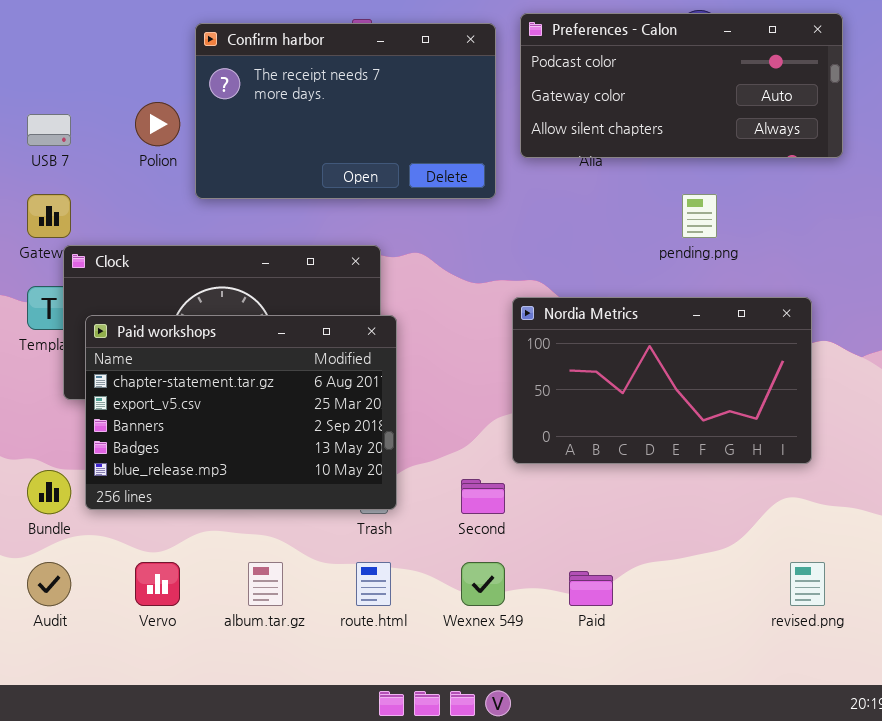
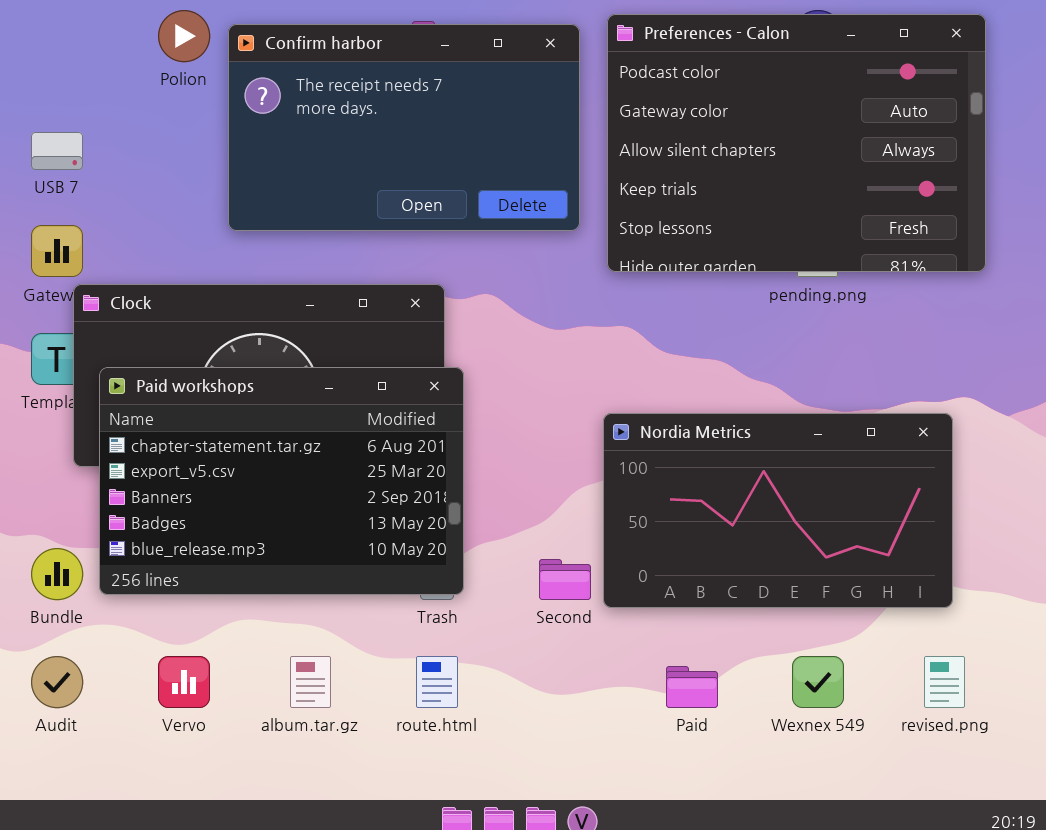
Preferences - Calon: [520,13,843,158] -> [607,14,986,272], resized
Polion: [135,102,180,146] -> [158,10,210,62], moved
Nordia Metrics: [512,297,812,464] -> [603,413,953,608], moved
Wexnex 549: [461,562,505,606] -> [792,656,844,708], moved

